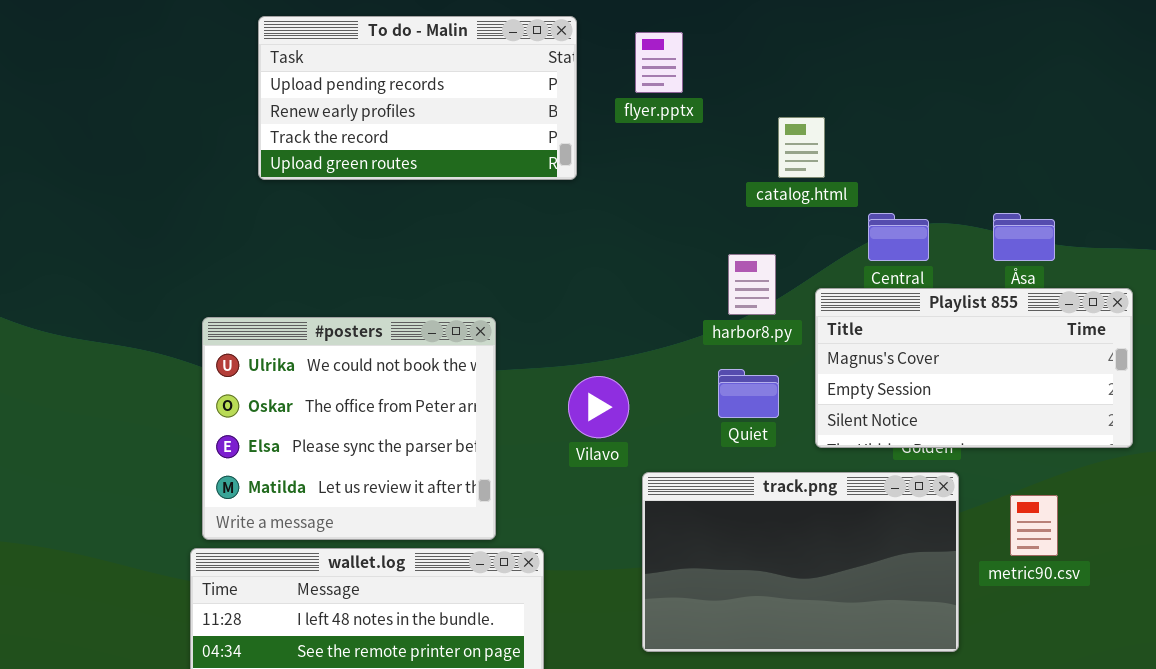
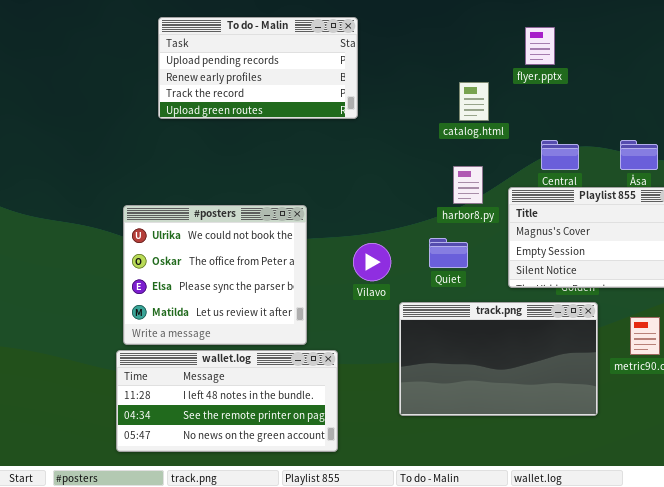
flyer.pptx: [635,32,683,93] -> [525,27,555,65], moved
catalog.html: [778,117,825,178] -> [459,82,489,121], moved
Quiet: [718,369,779,418] -> [429,238,468,268], moved

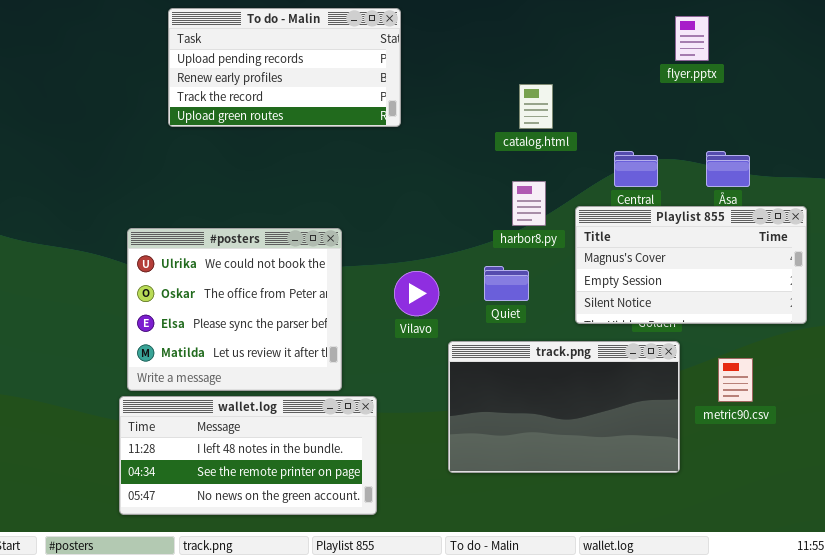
flyer.pptx: [525,27,555,65] -> [675,16,709,61], moved

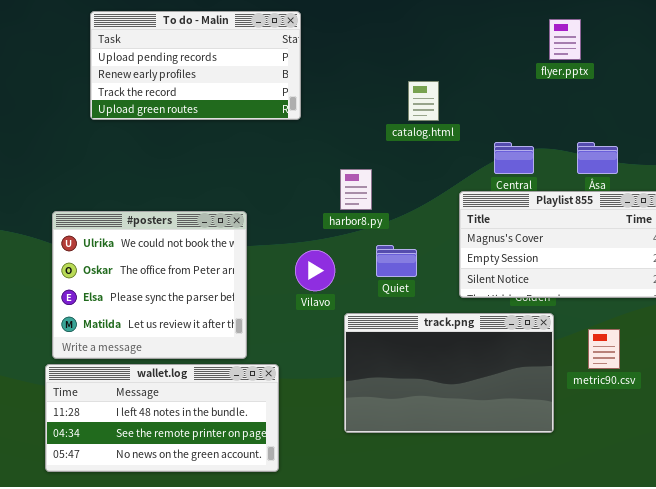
harbor8.py: [512,181,546,226] -> [340,169,372,210], moved

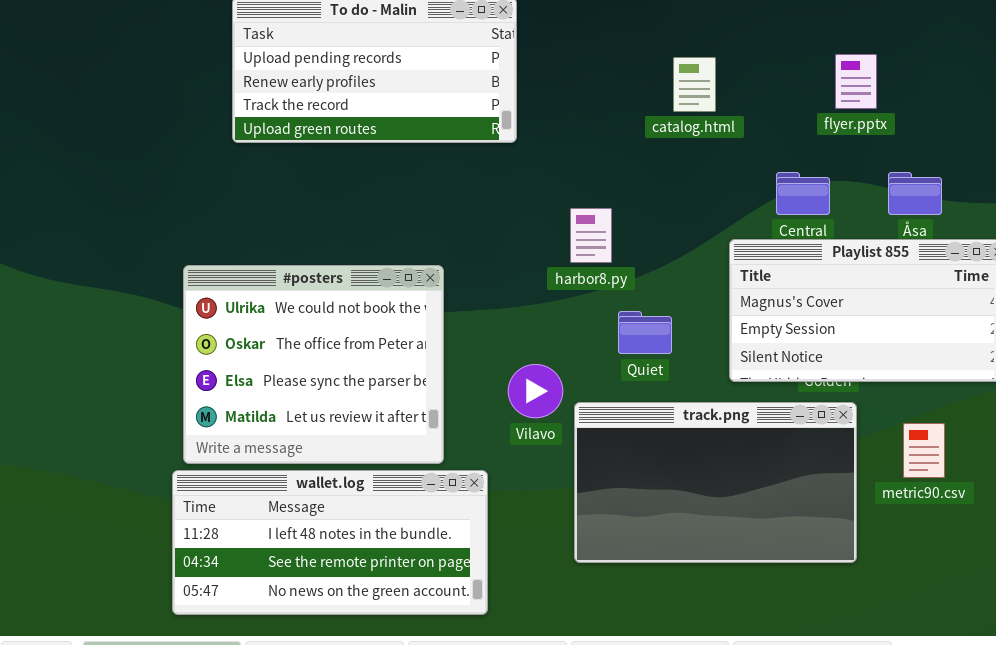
flyer.pptx: [549,19,581,60] -> [835,54,877,109], moved
catalog.html: [408,81,439,121] -> [673,57,716,112], moved
Vilavo: [295,250,335,291] -> [508,364,563,418], moved

